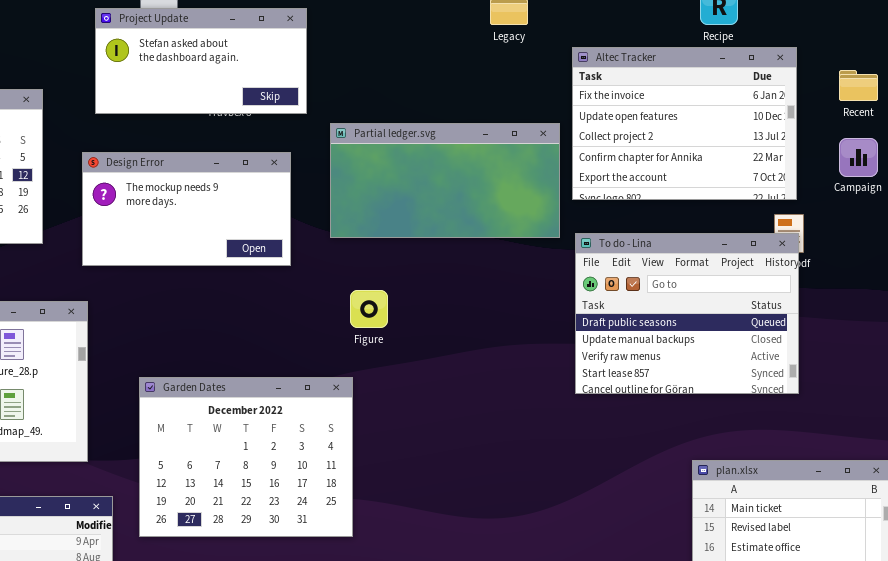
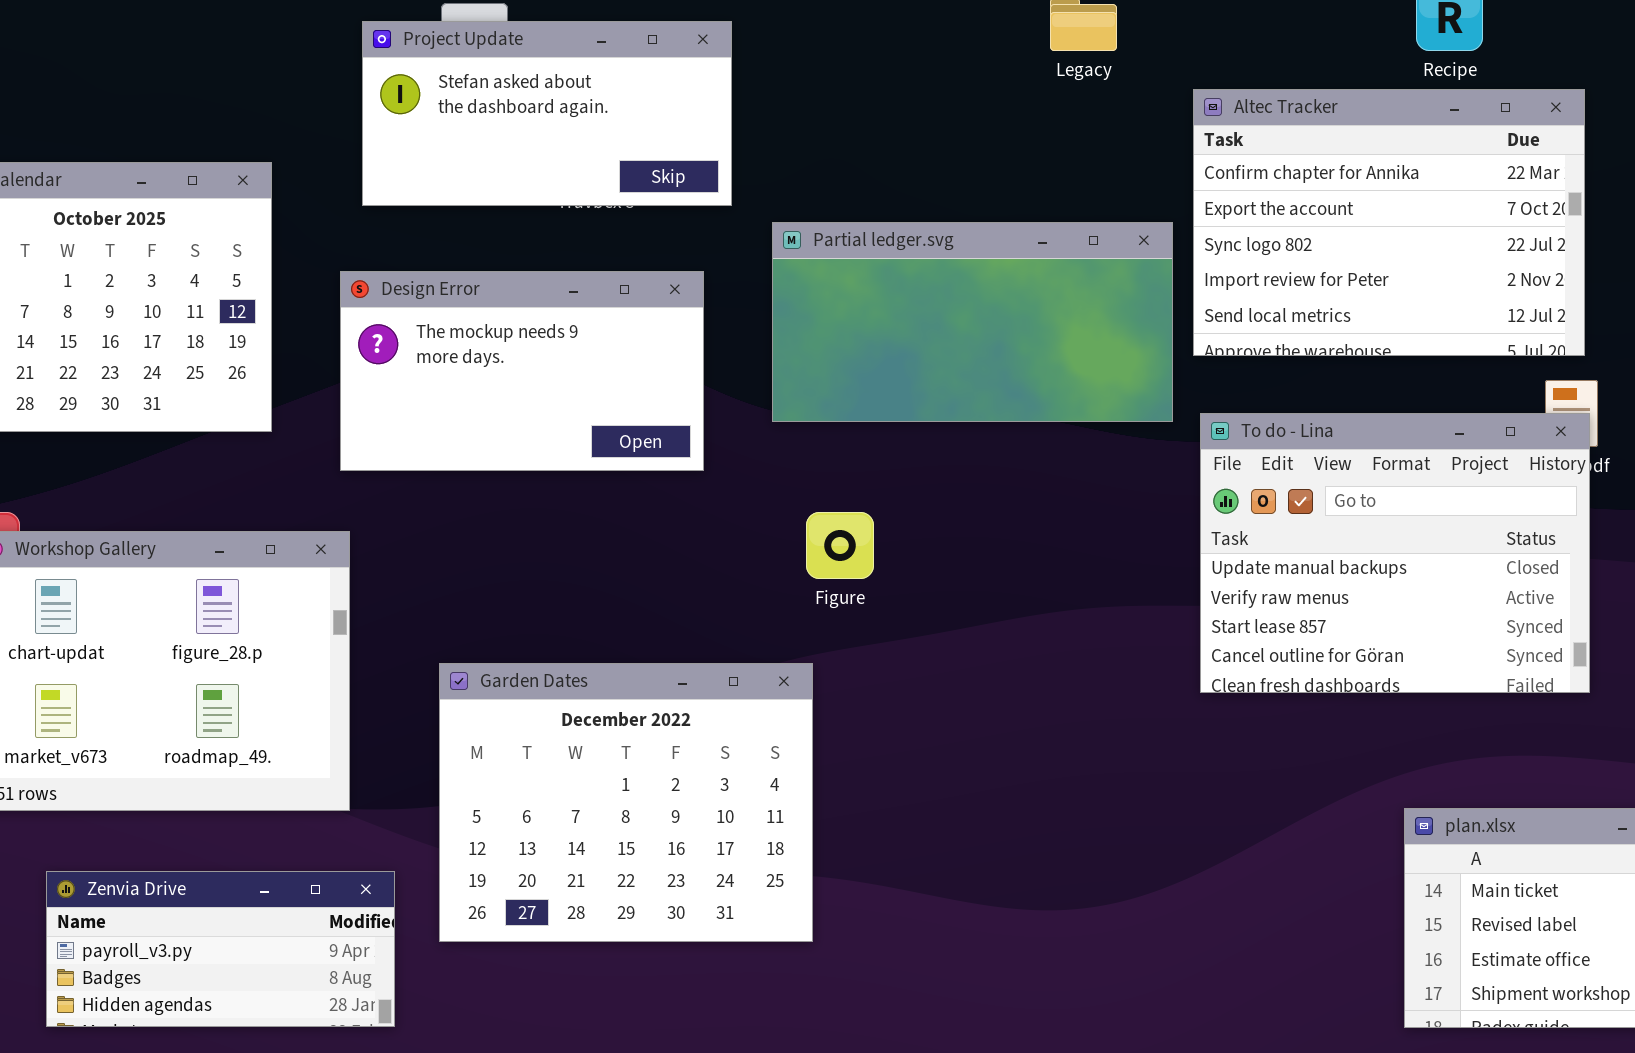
Altec Tracker: [572,47,797,200] -> [1193,89,1585,356], scrolled down 3 rows
To do - Lina: [575,233,799,394] -> [1200,413,1590,693], scrolled down 1 row

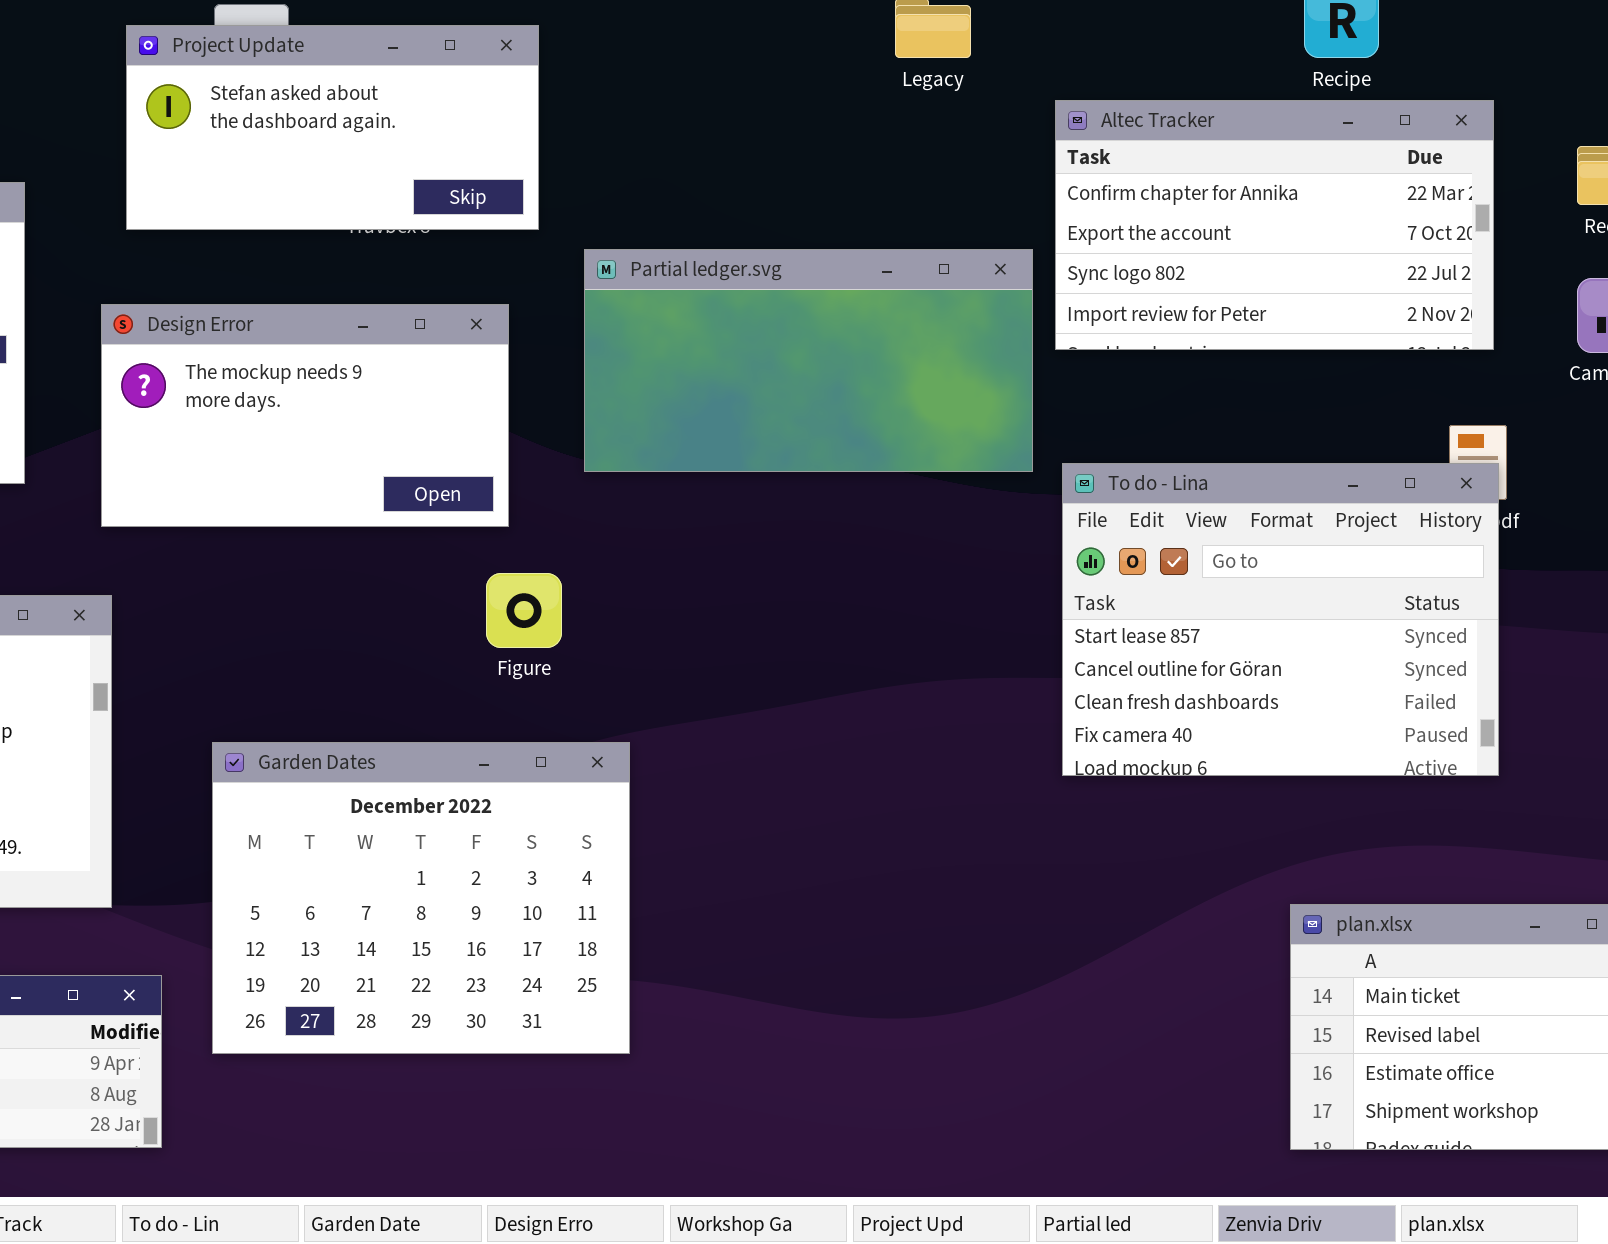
Altec Tracker: [1193,89,1585,356] -> [1055,100,1494,350], resized
To do - Lina: [1200,413,1590,693] -> [1062,463,1499,776], scrolled down 2 rows
Figure: [806,512,874,579] -> [486,573,562,648], moved

